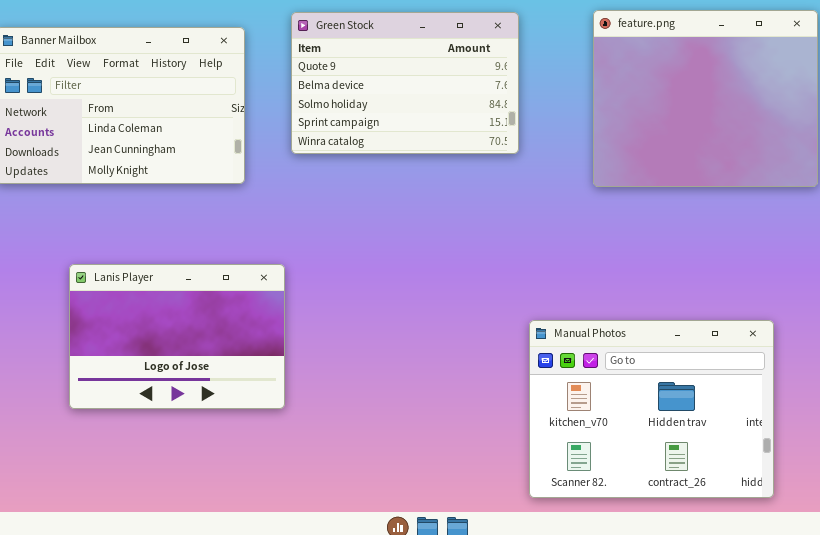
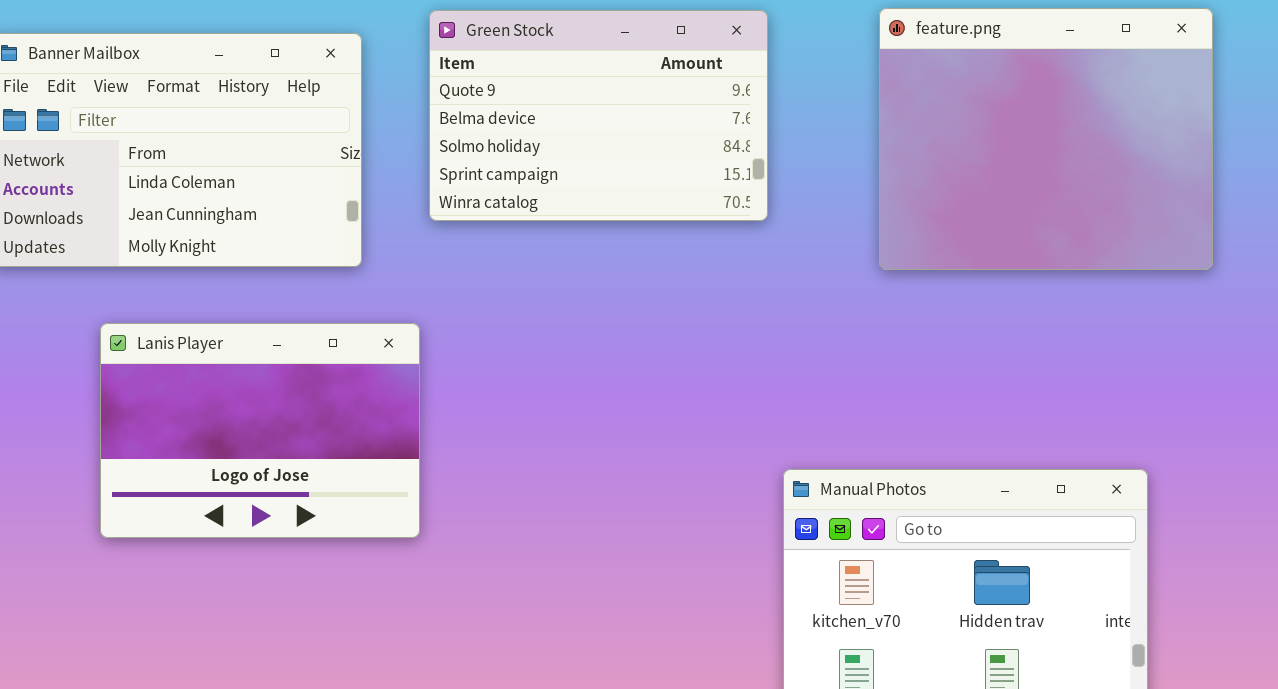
Lanis Player: [69,264,285,409] -> [100,323,420,538], moved

